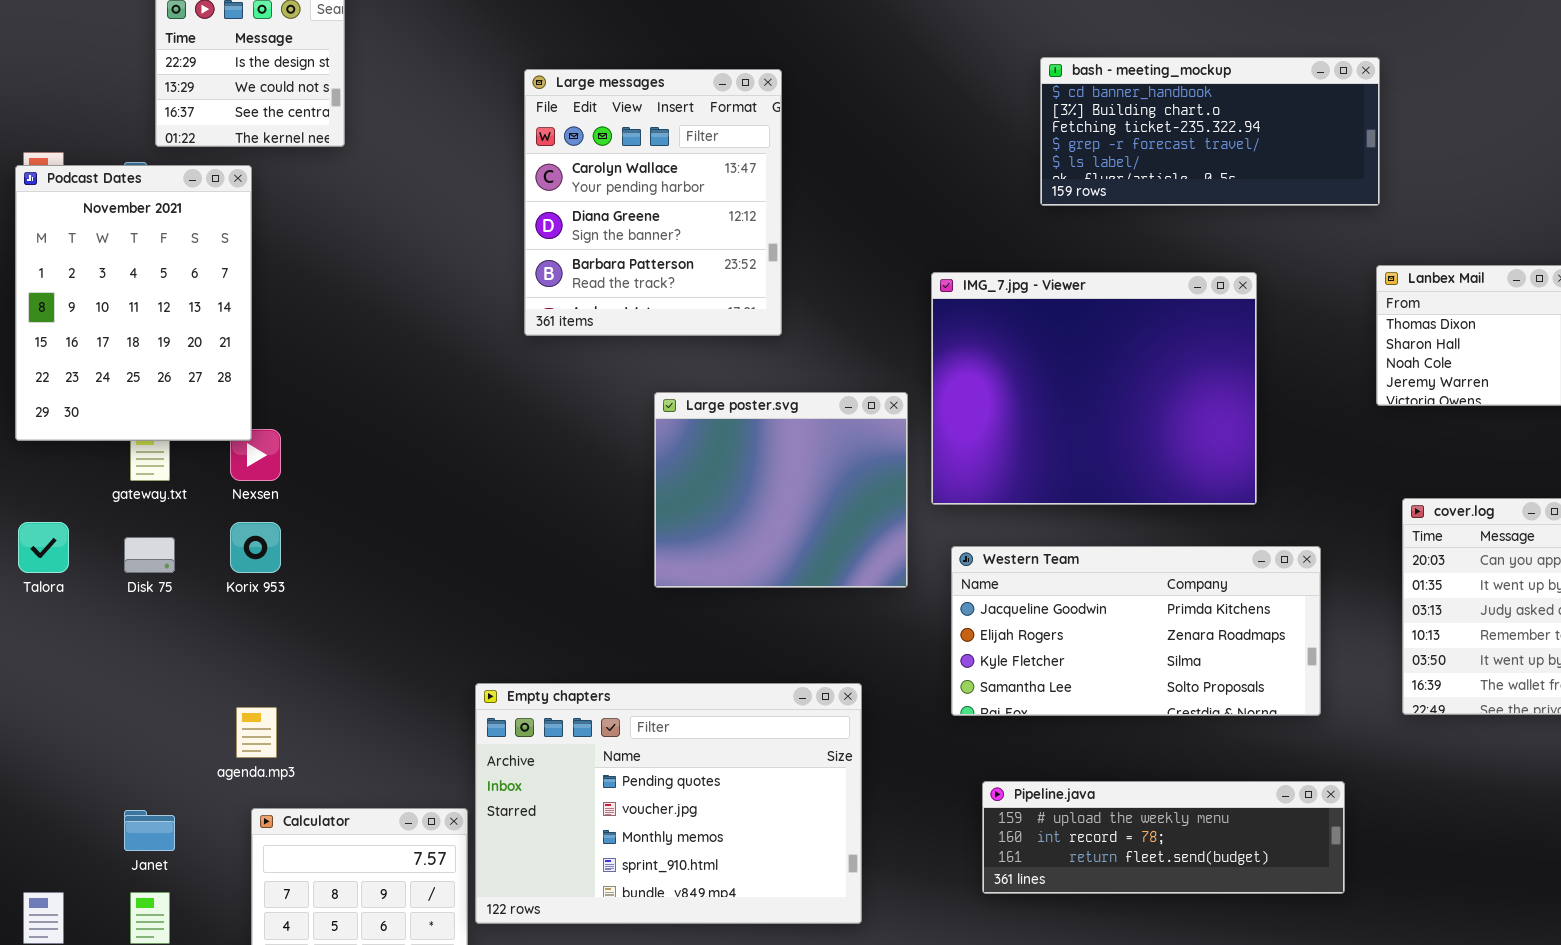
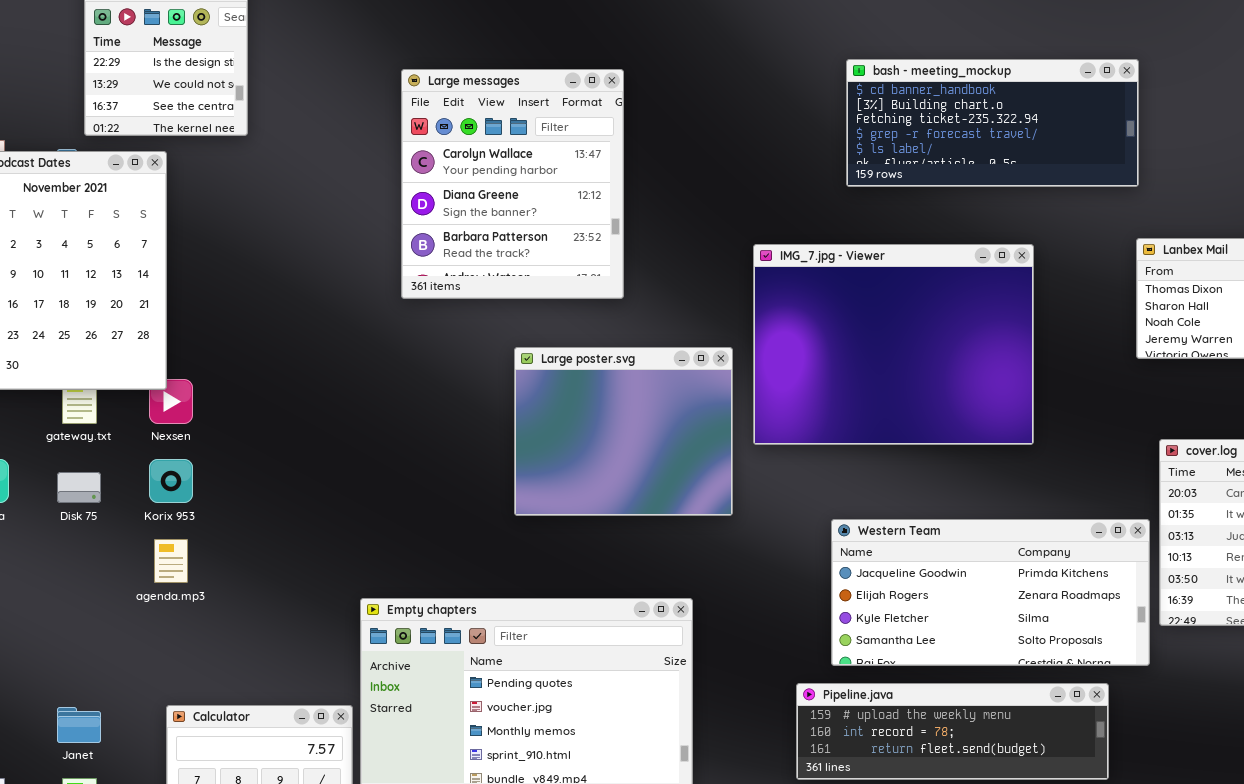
Western Team: [951,546,1321,716] -> [831,519,1150,666], moved
agenda.mp3: [236,707,277,758] -> [154,539,188,583], moved

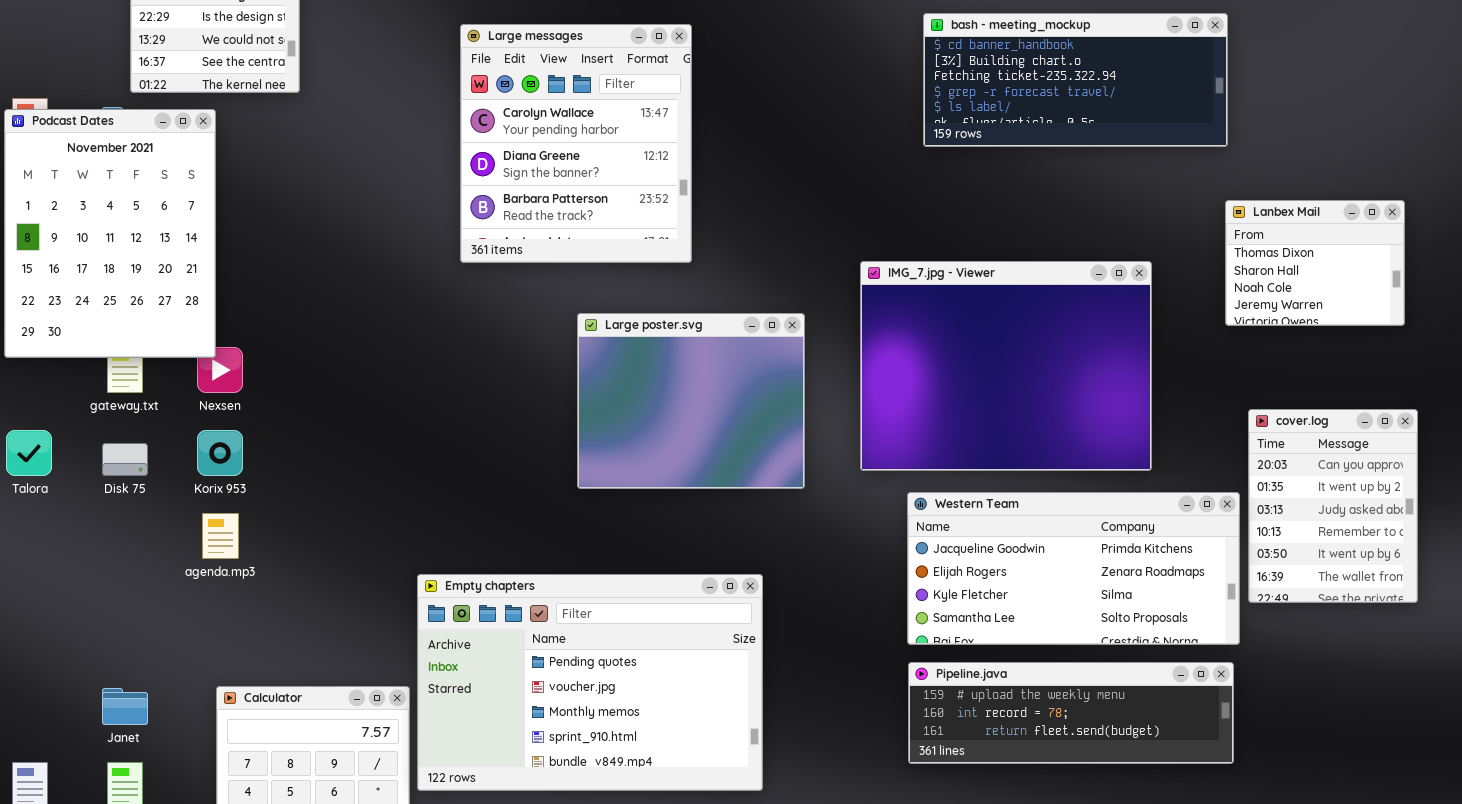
IMG_7.jpg - Viewer: [753,244,1034,445] -> [860,261,1152,471], moved
Pipeline.java: [796,683,1109,780] -> [908,662,1234,764], moved

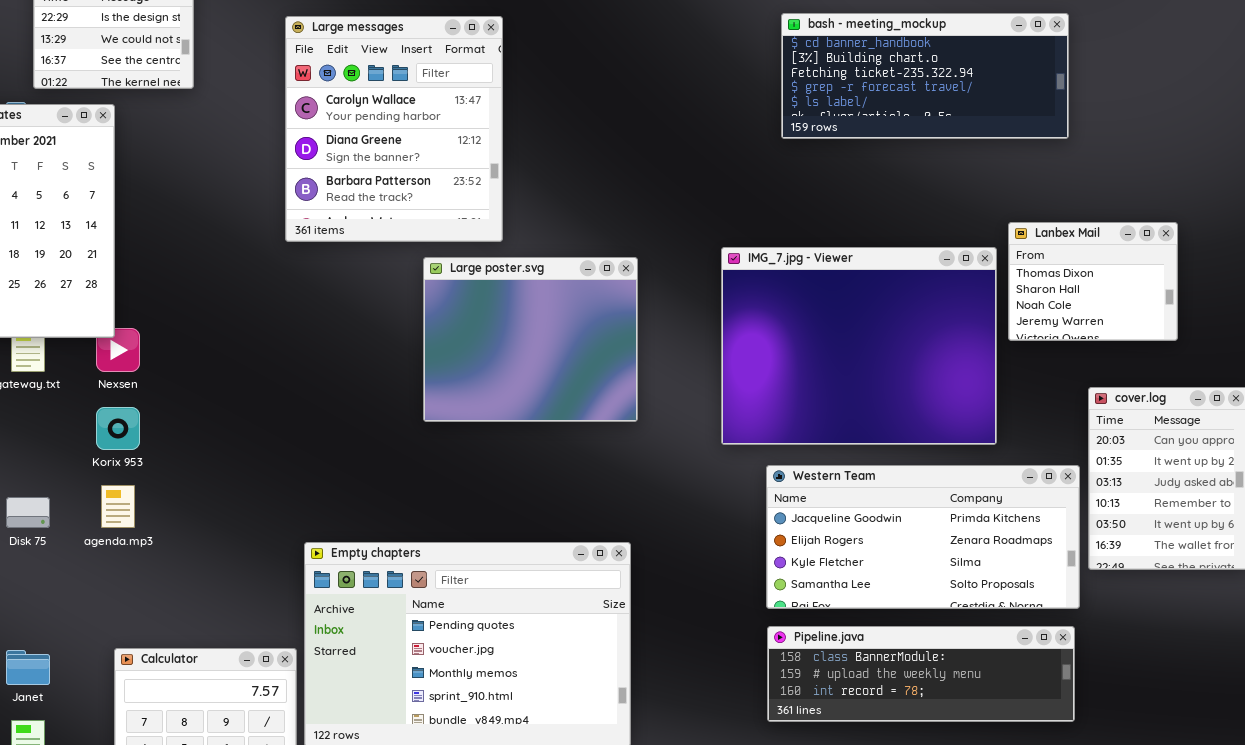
Large messages: [460,24,692,263] -> [285,16,503,242], moved
Lanbex Mail: [1225,200,1405,326] -> [1008,222,1178,341], moved
Large poster.svg: [577,313,805,489] -> [423,257,638,422], moved
Disk 75: [102,443,148,476] -> [6,497,50,528], moved
Pipeline.java: [908,662,1234,764] -> [767,626,1075,722], scrolled up 1 row

